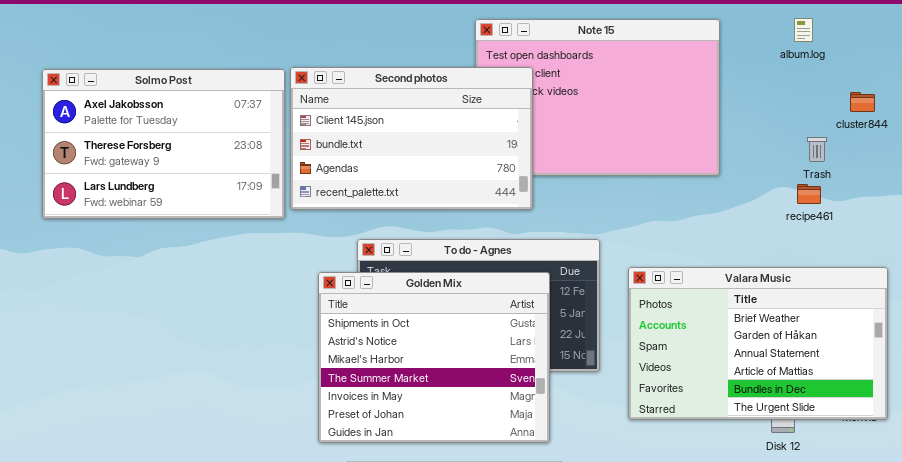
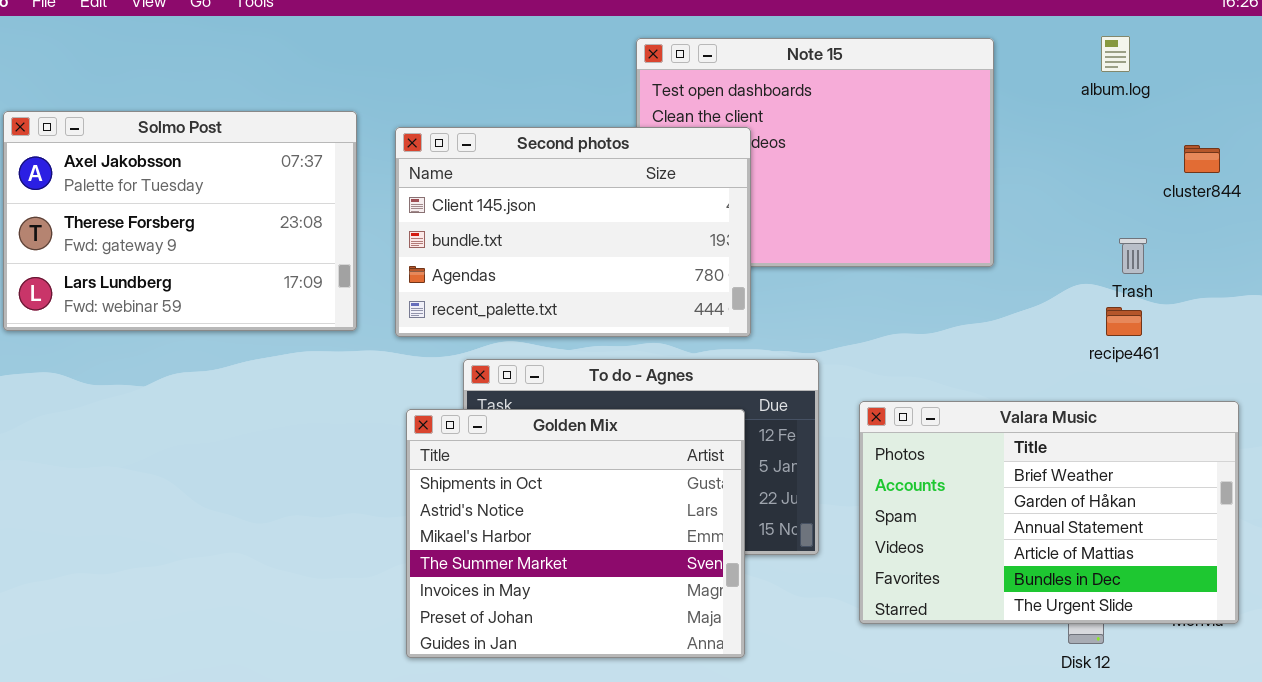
Second photos: [290,67,533,210] -> [395,127,751,337], moved
Trash: [807,137,827,162] -> [1119,238,1147,274], moved
recipe461: [797,184,821,204] -> [1106,307,1142,336], moved

